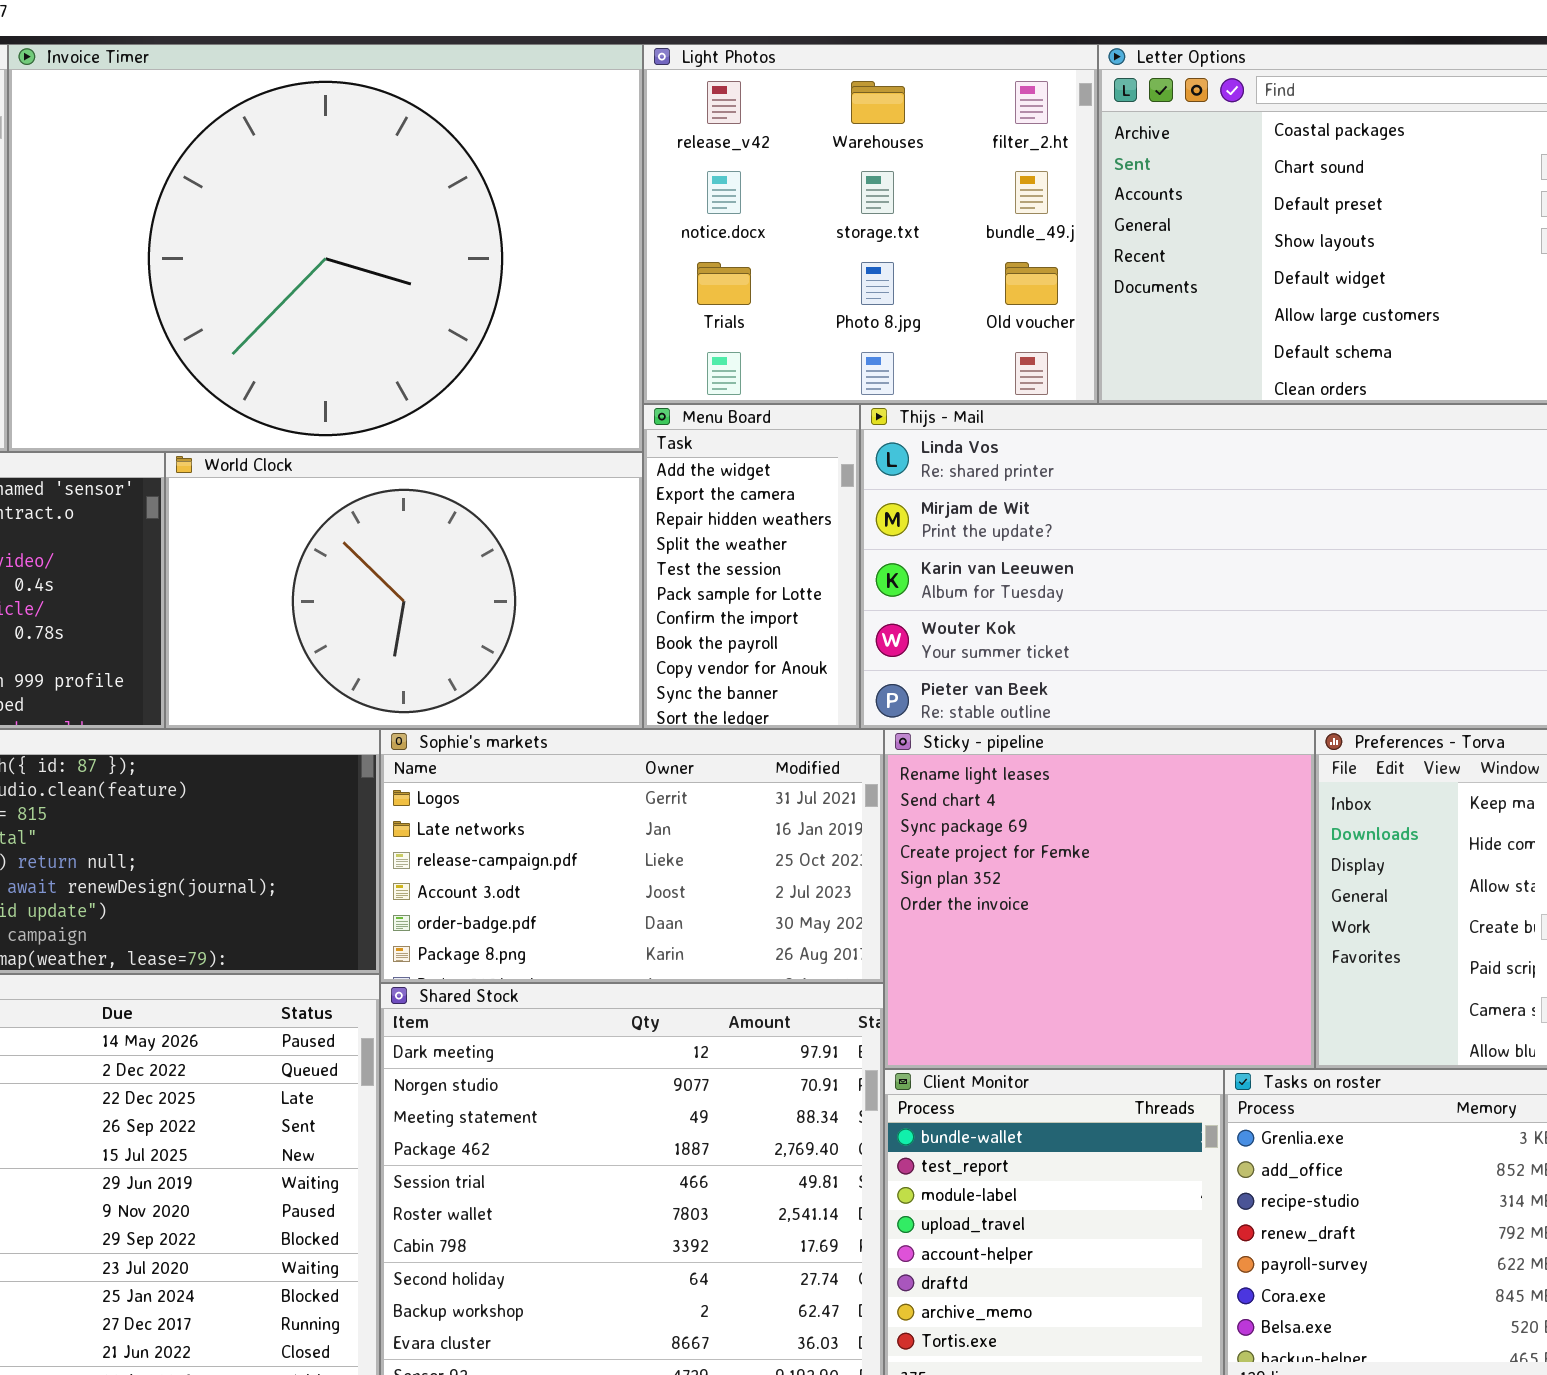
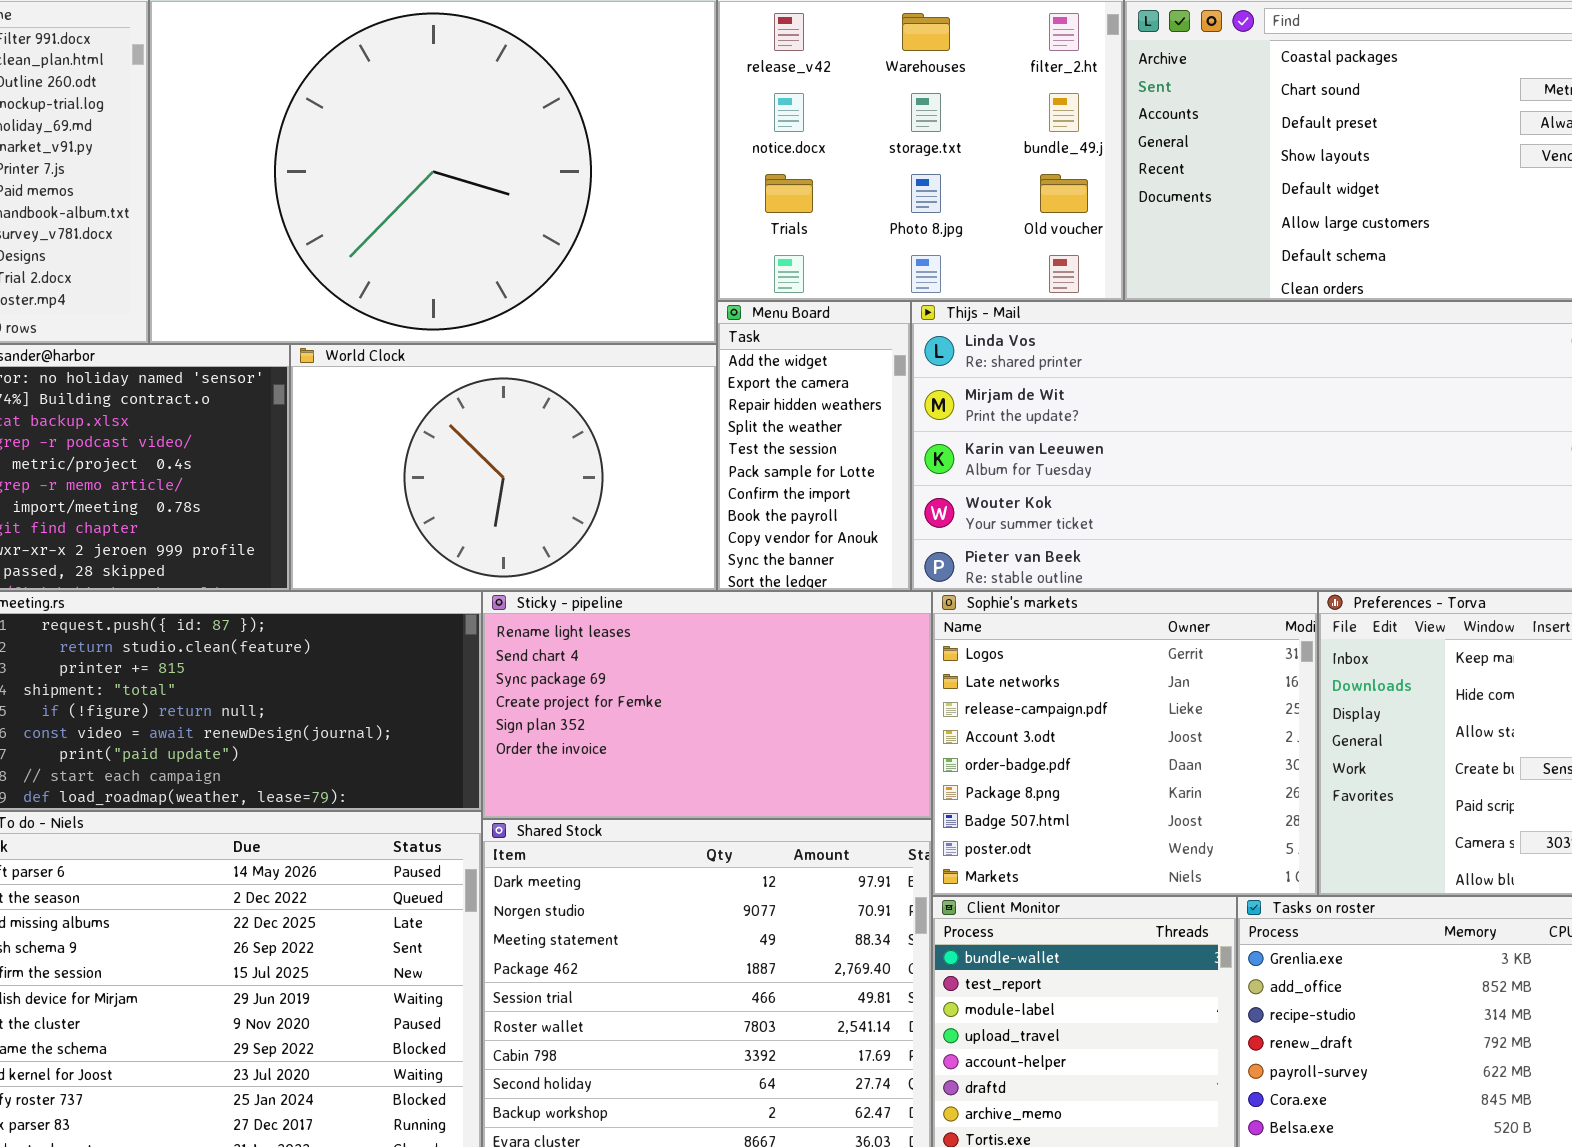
Sophie's markets: [380,729,884,983] -> [932,591,1318,896], moved, resized
Sticky - pipeline: [884,729,1315,1069] -> [482,591,932,819], moved, resized

